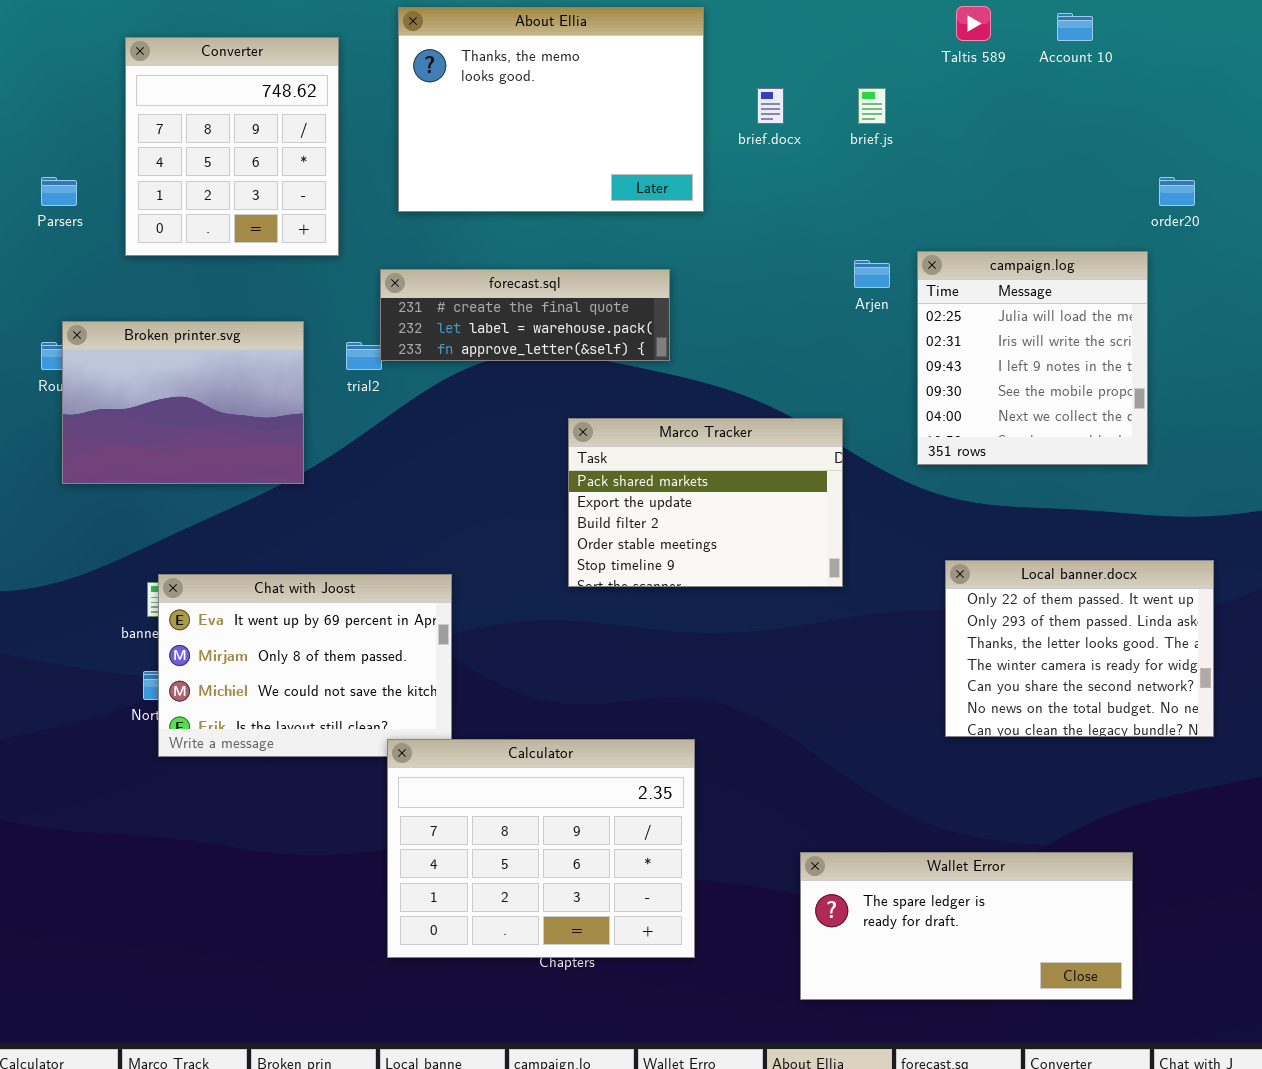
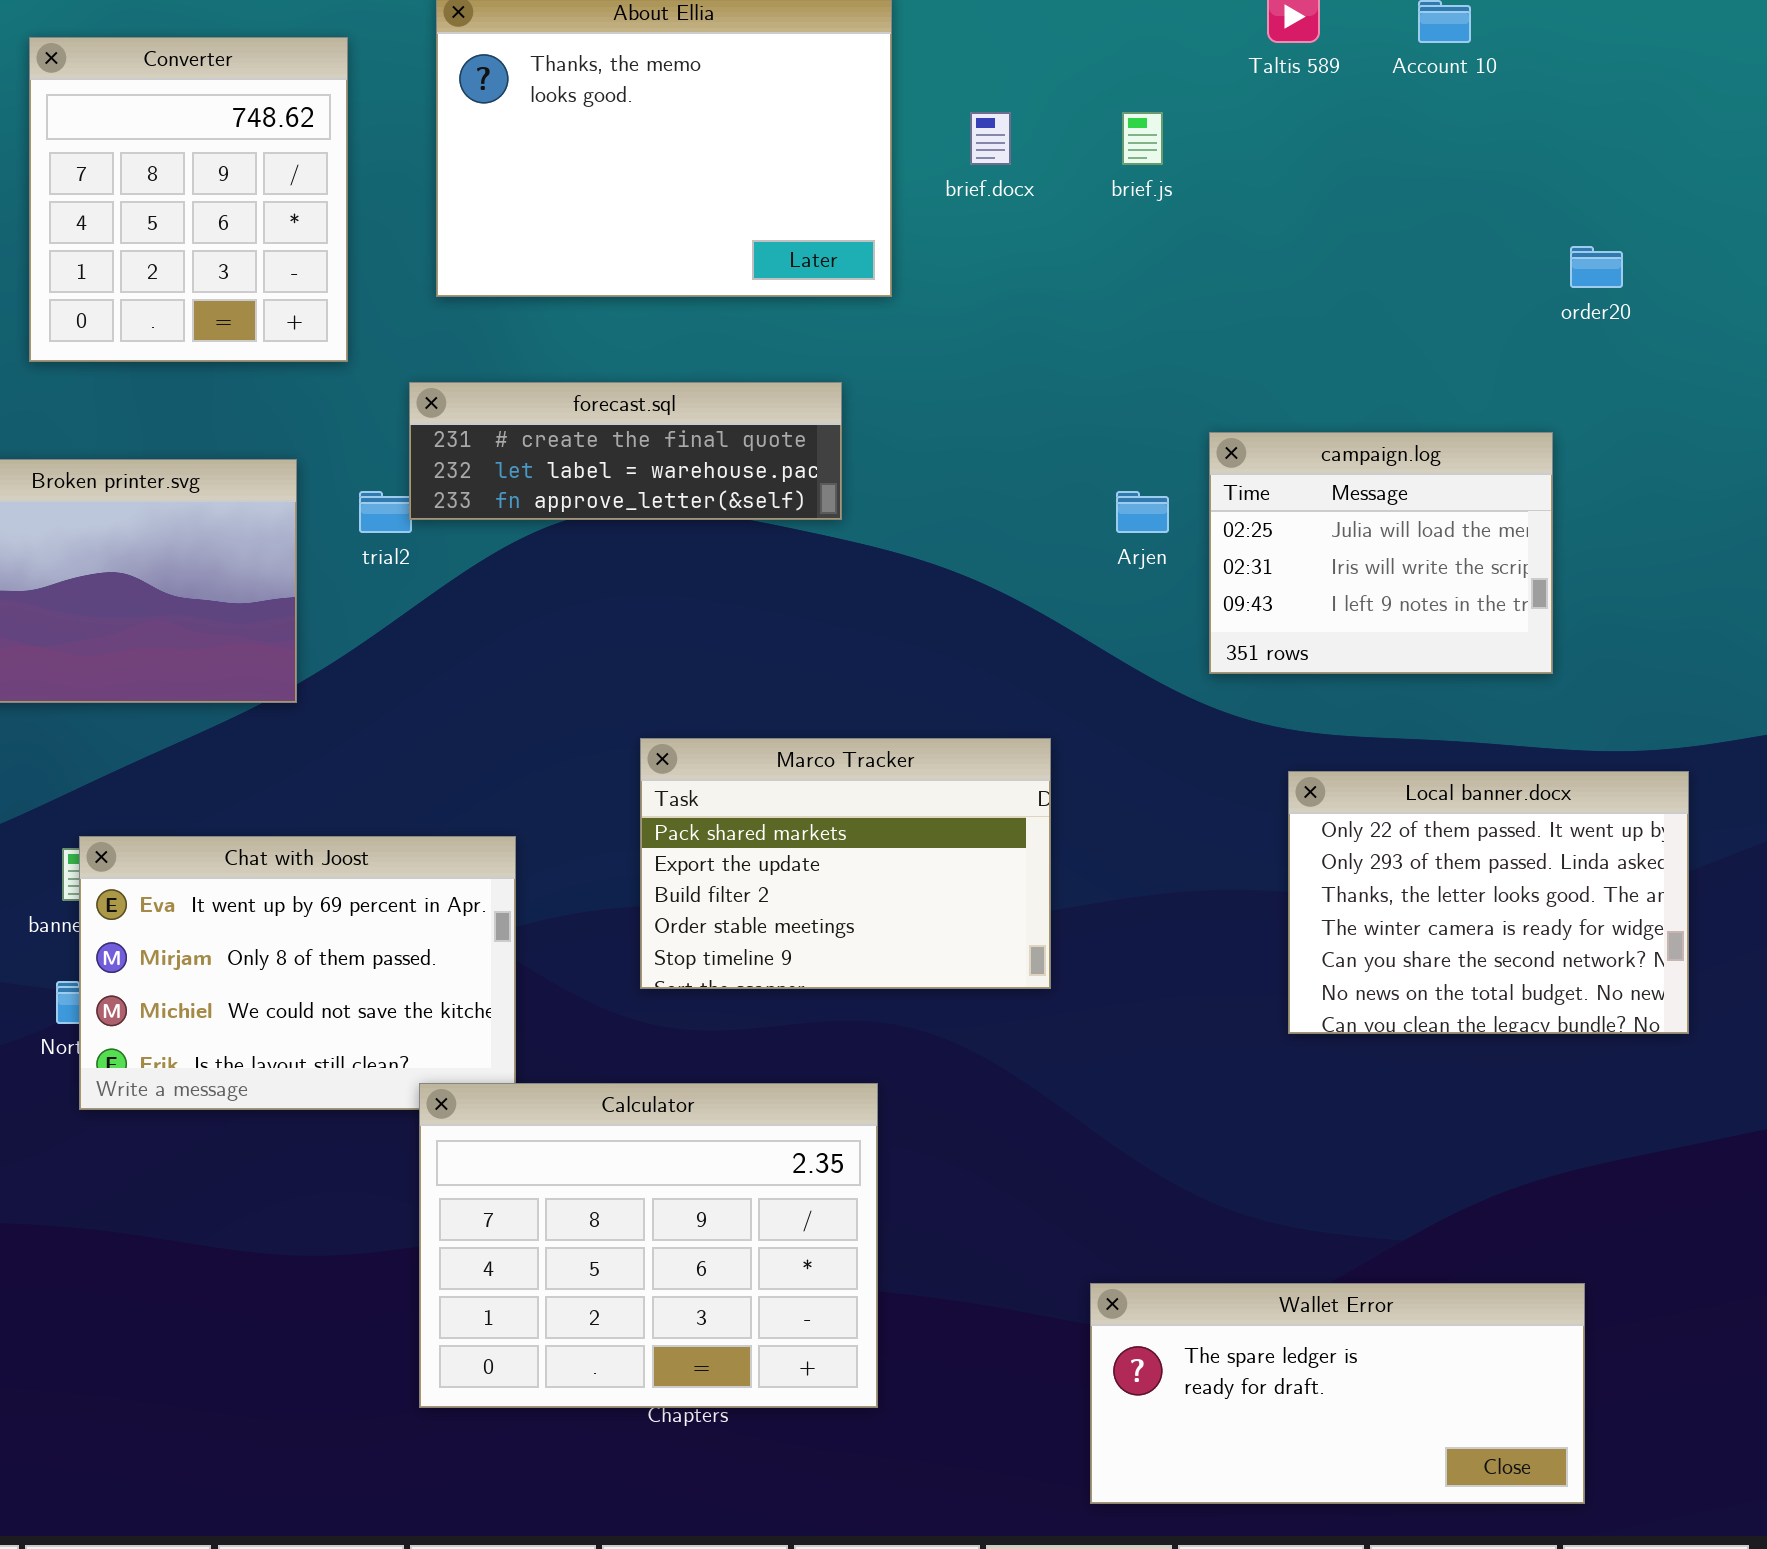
campaign.log: [917,251,1148,465] -> [1209,432,1553,674], resized
Arjen: [854,260,890,288] -> [1116,491,1169,533], moved
Marco Tracker: [568,418,843,587] -> [640,738,1051,989], moved
Local banner.docx: [945,560,1214,737] -> [1288,771,1689,1034], moved
Wallet Error: [800,852,1133,1000] -> [1090,1283,1585,1504], moved

